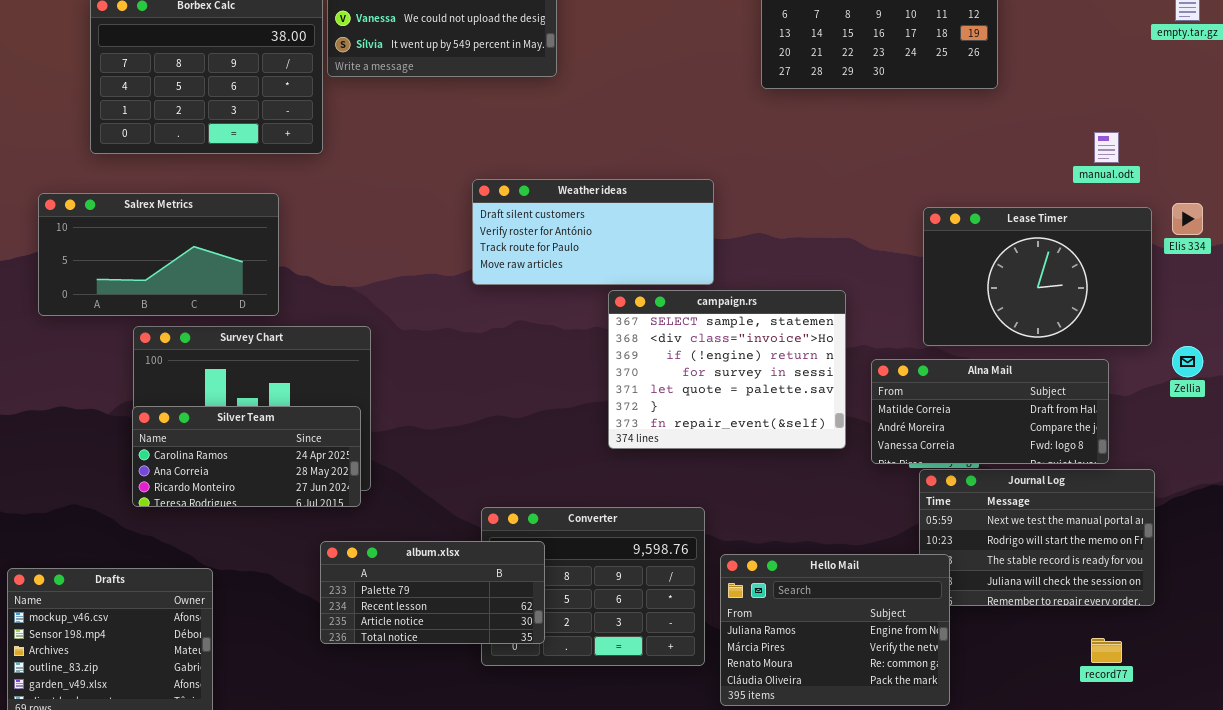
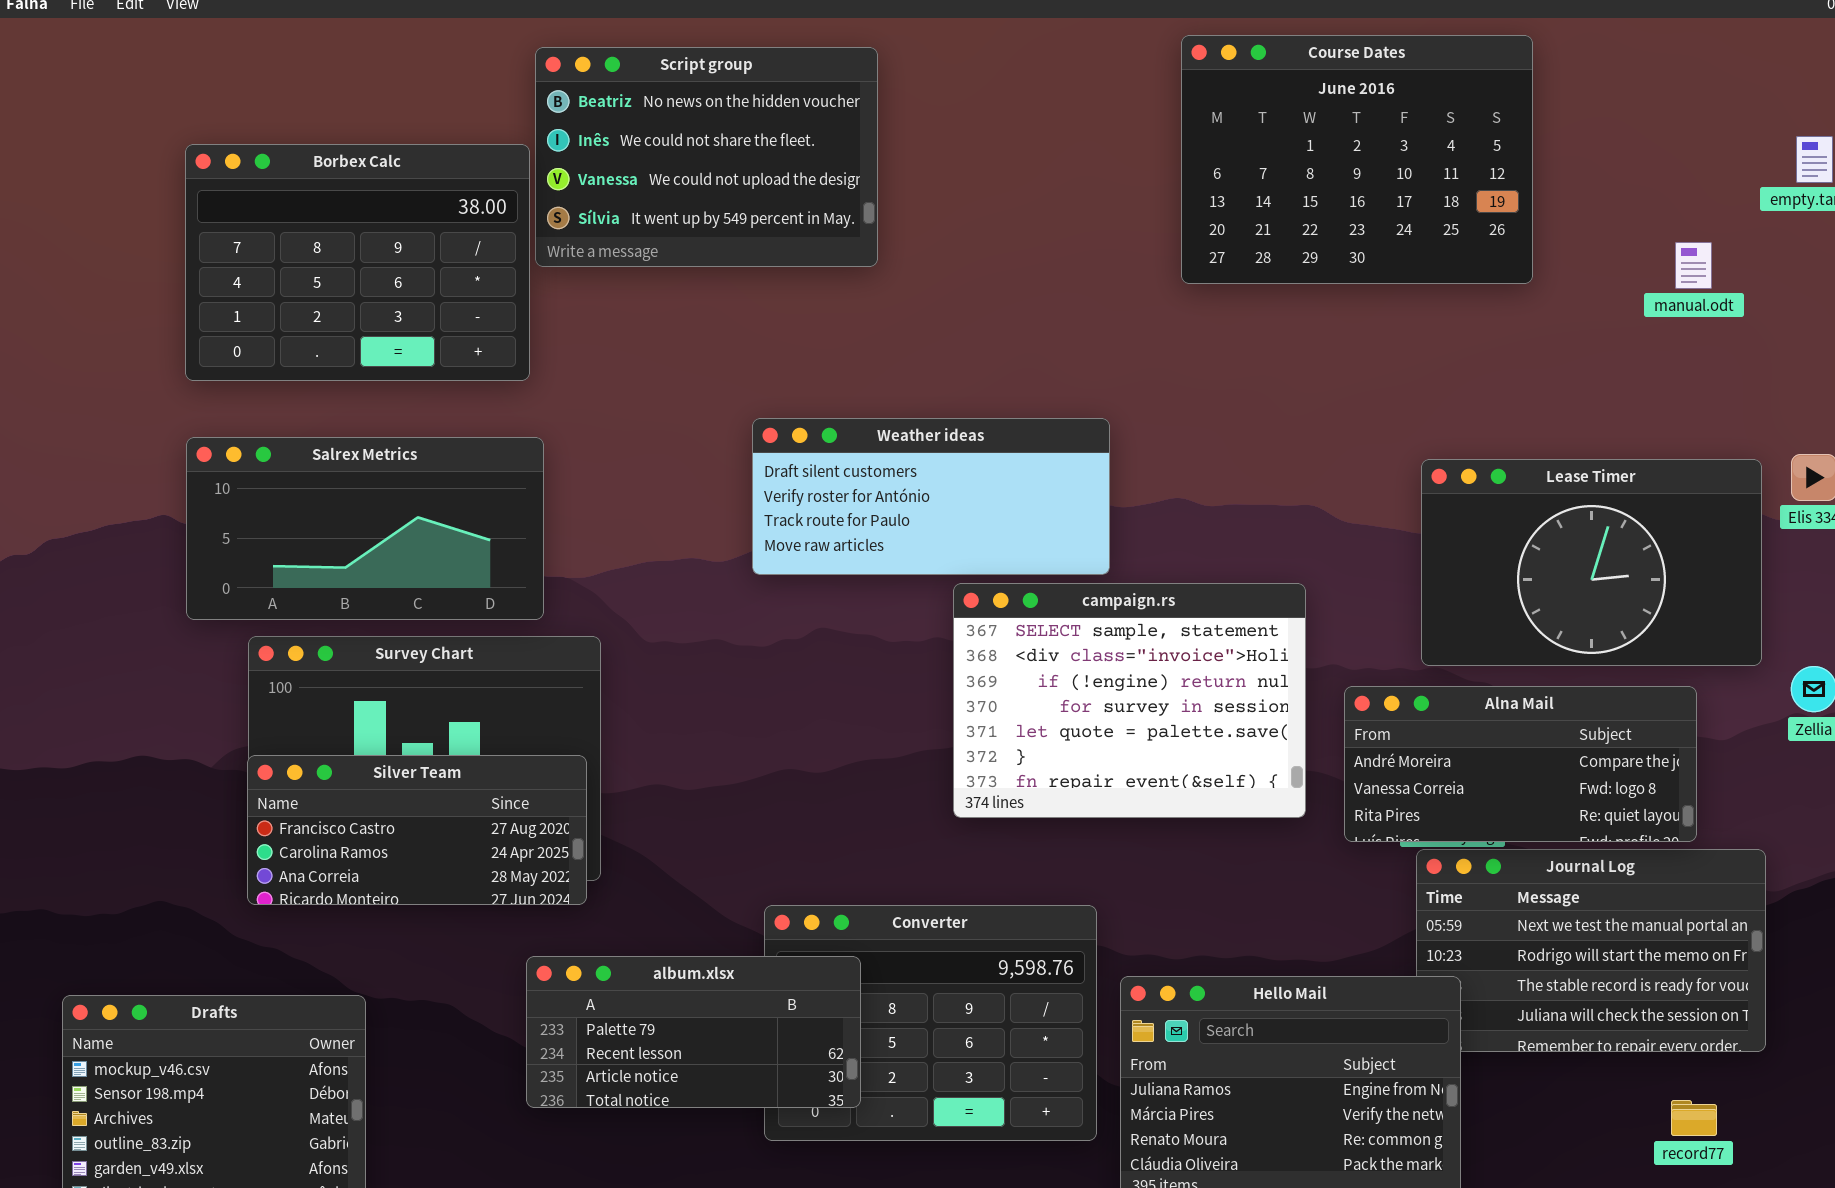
manual.odt: [1094,132,1119,163] -> [1675,242,1712,289], moved
Salrex Metrics: [38,193,279,316] -> [186,437,544,620], moved
Alna Mail: [871,359,1109,464] -> [1344,686,1697,842], scrolled down 1 row
Silver Team: [132,406,361,507] -> [247,755,587,905], scrolled up 1 row

